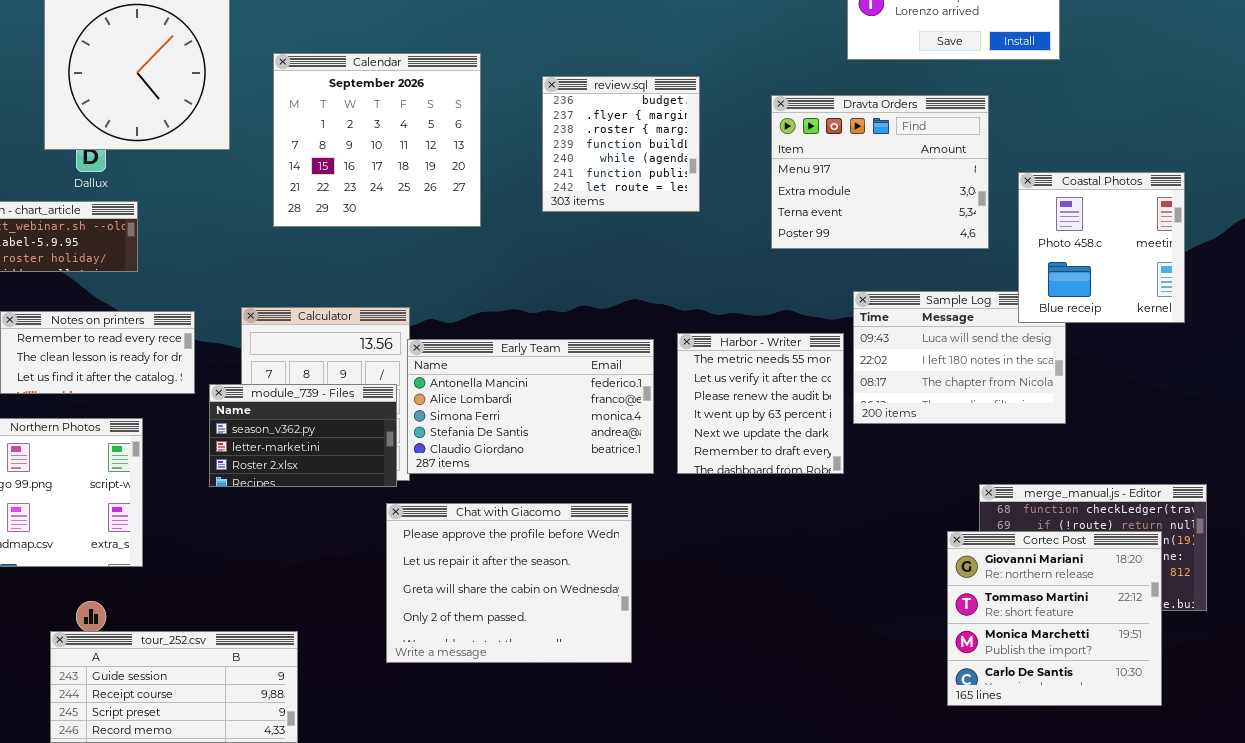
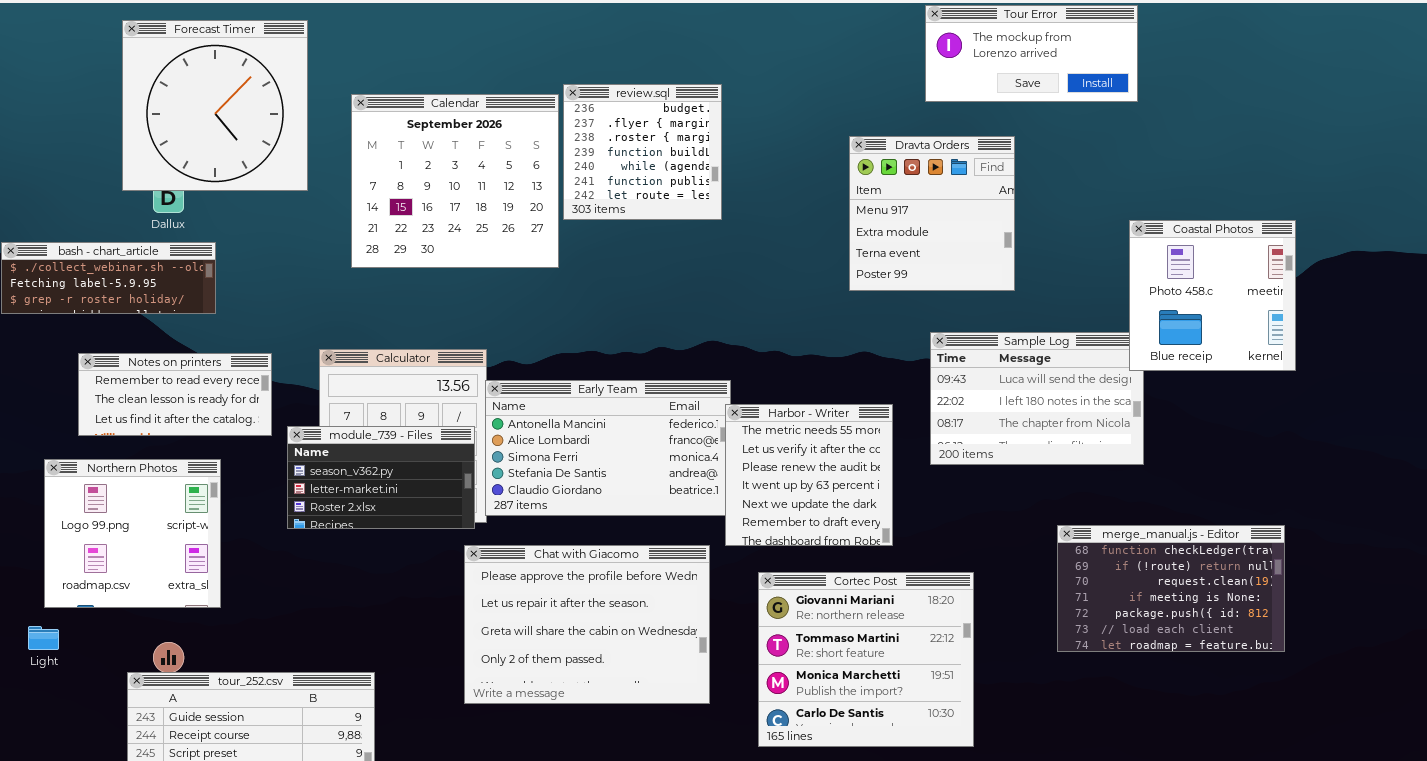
review.sql: [542,76,700,212] -> [563,84,722,220], moved
Dravta Orders: [771,95,989,249] -> [849,136,1015,291], resized
Coastal Photos: [1018,172,1185,323] -> [1129,220,1296,371], moved
Harbor - Writer: [677,333,844,474] -> [725,404,893,546], moved
Cortec Post: [947,531,1162,706] -> [758,572,974,747], moved

